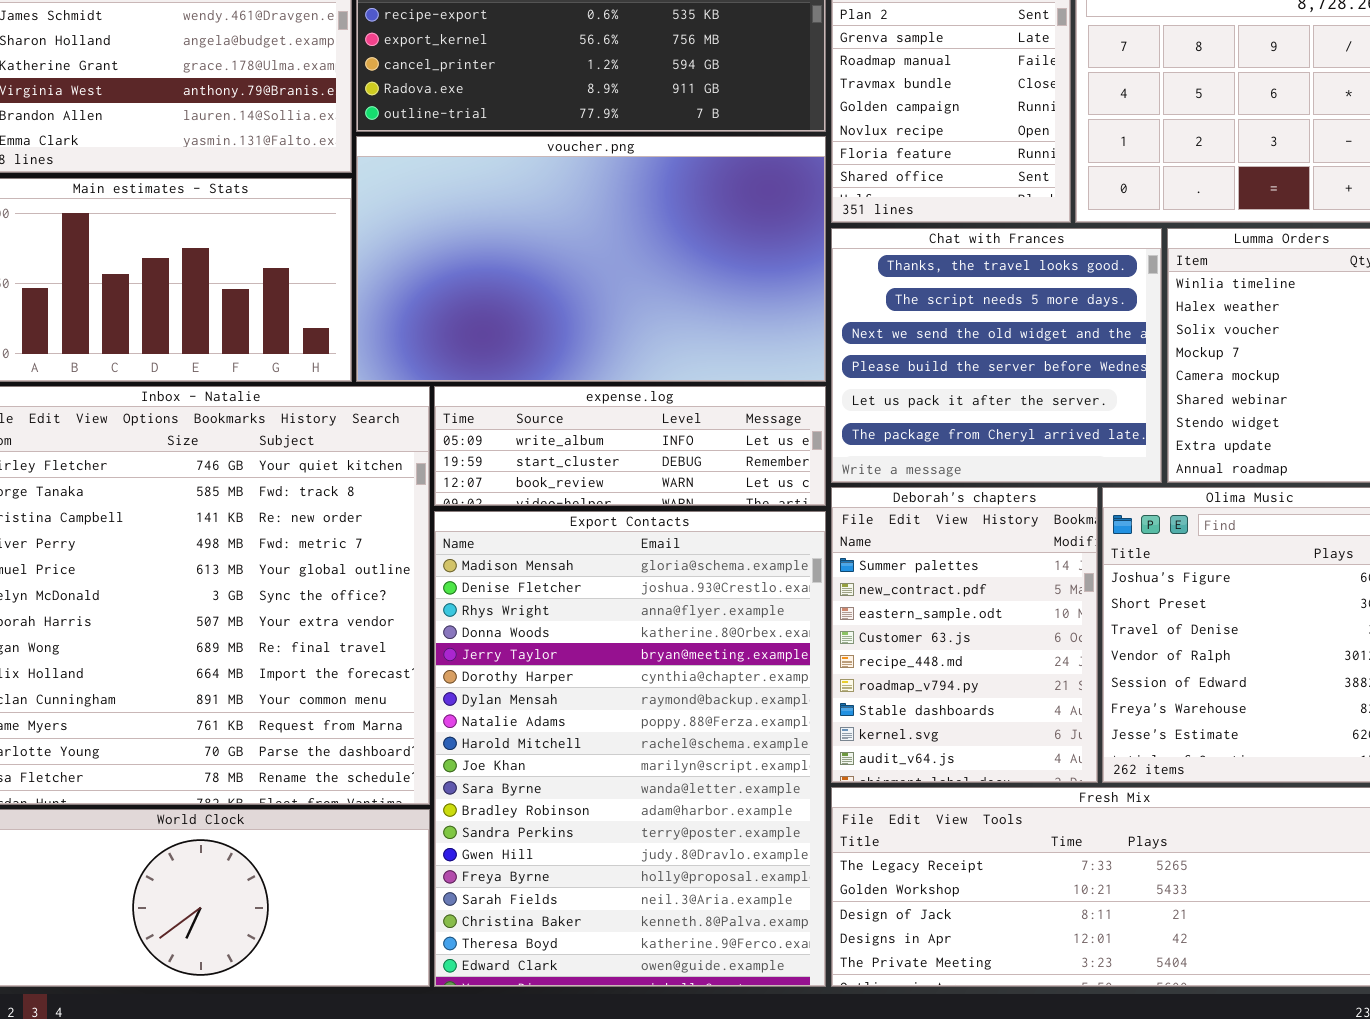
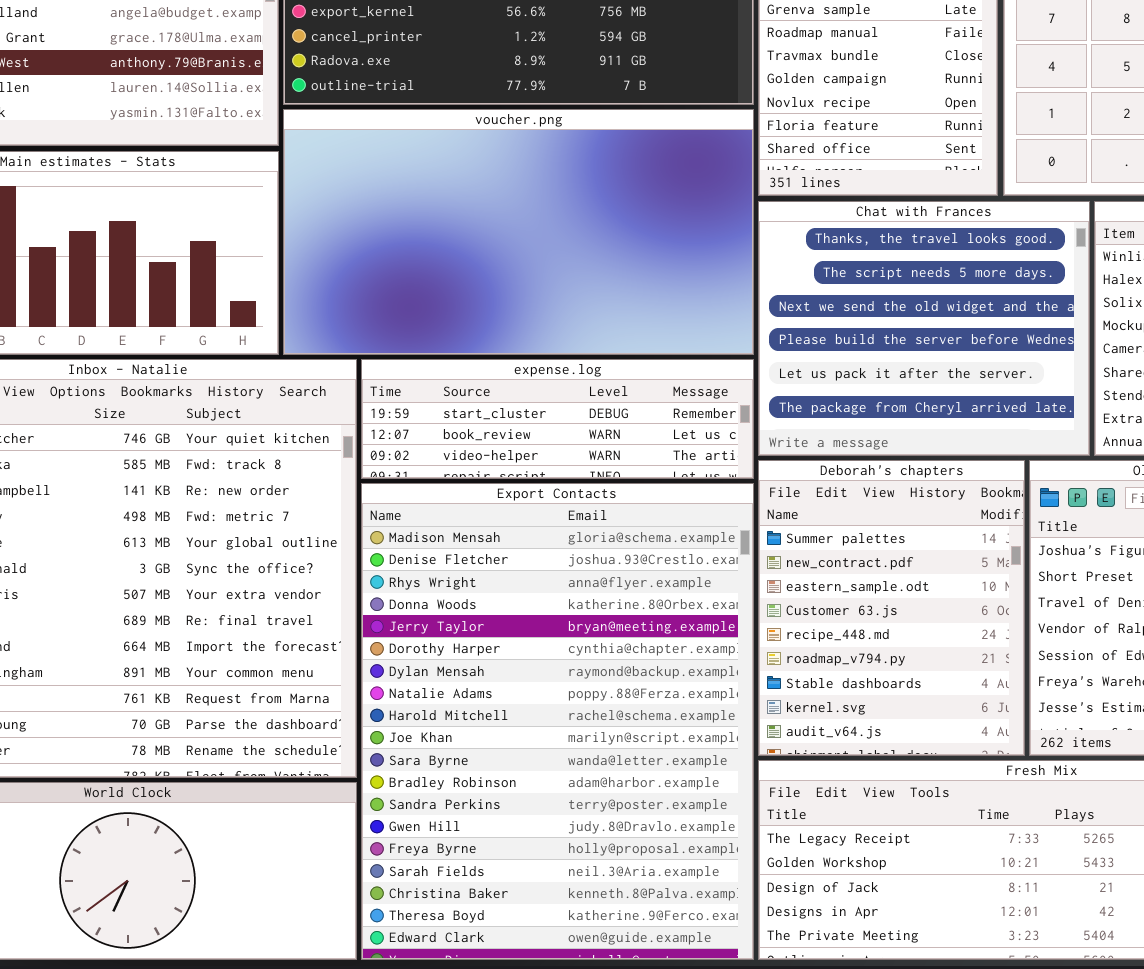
expense.log: [434,386,826,506] -> [361,359,754,479], scrolled down 1 row

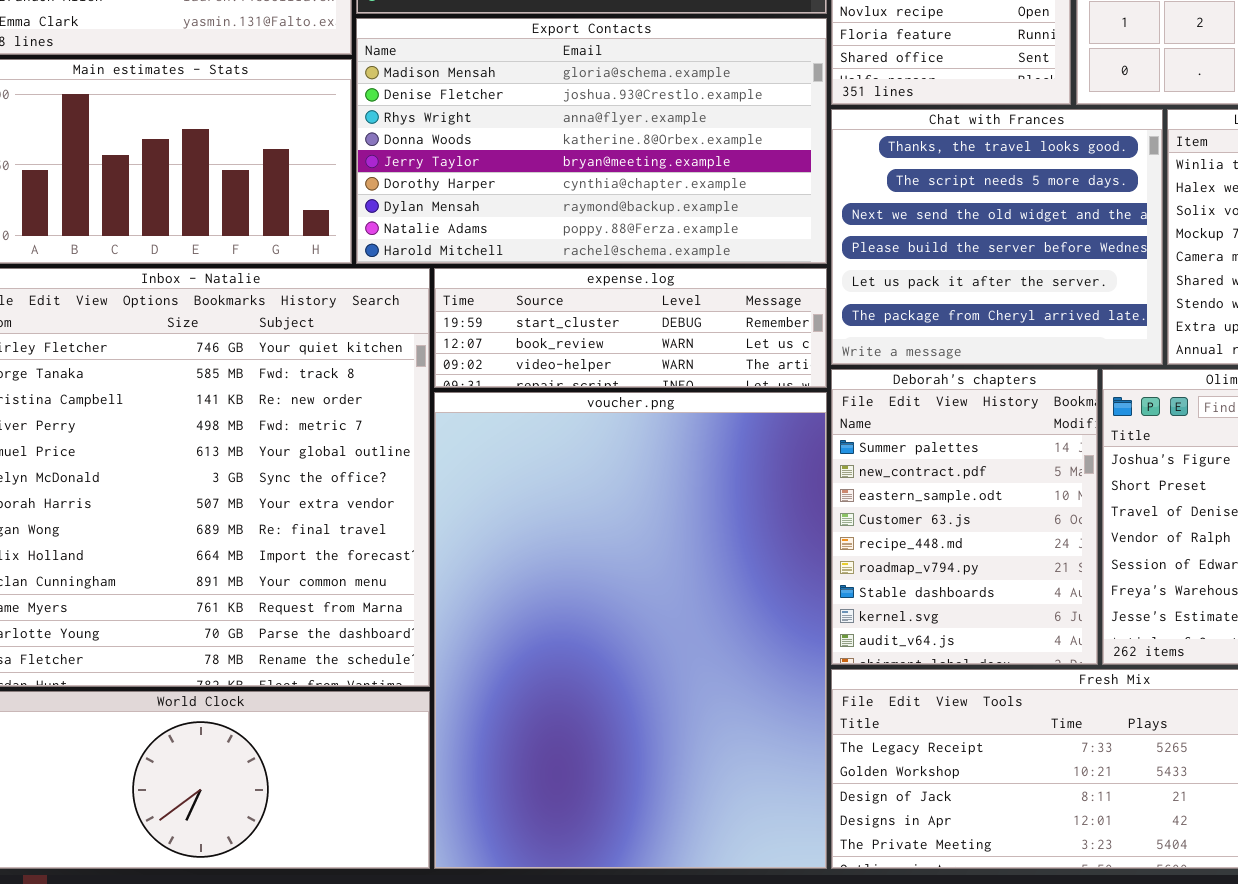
voucher.png: [283,109,754,355] -> [434,392,827,869], moved, resized
Export Contacts: [361,483,754,960] -> [356,18,827,264], moved, resized

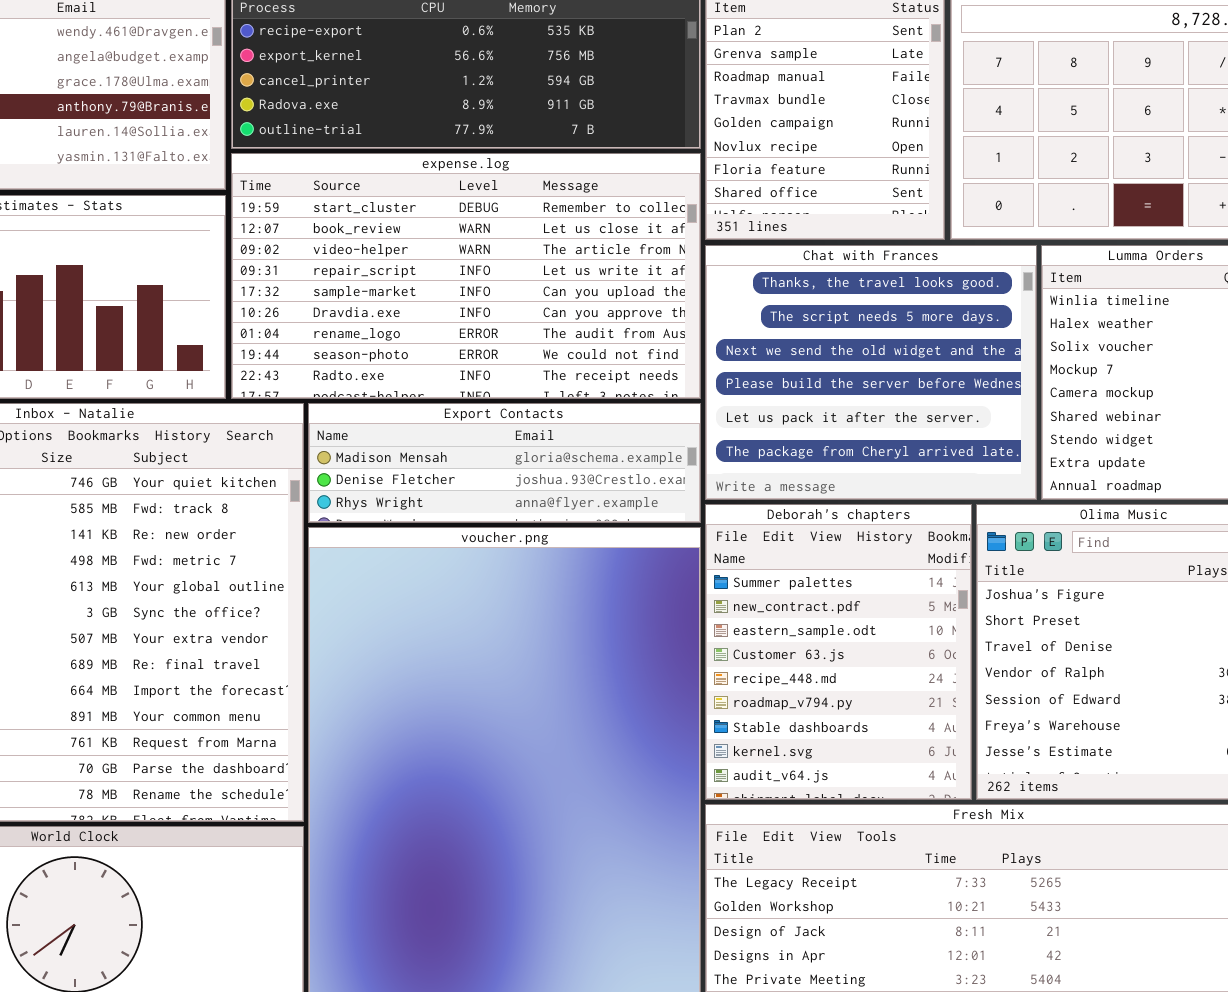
Export Contacts: [356,18,827,264] -> [308,403,701,523], moved, resized
expense.log: [434,268,827,388] -> [231,153,701,399], moved, resized

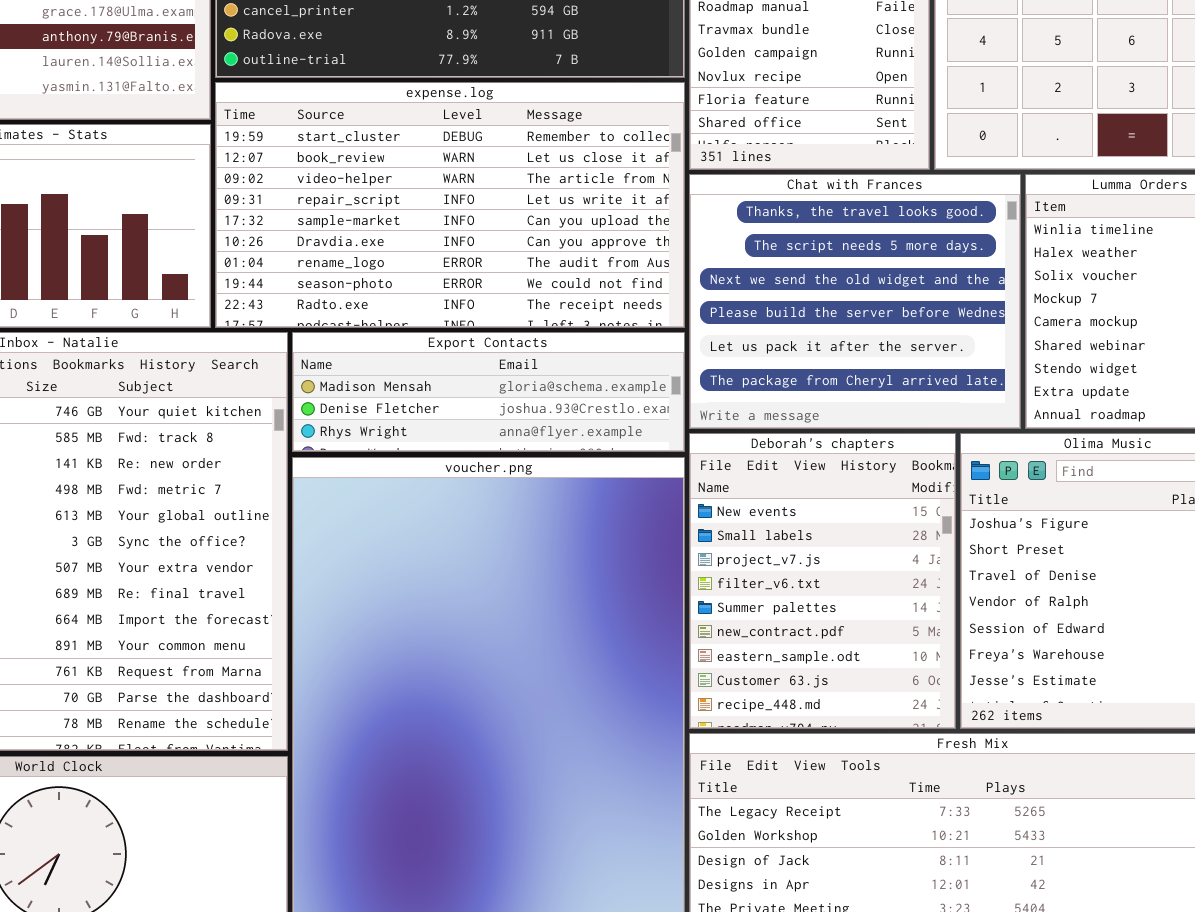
Deborah's chapters: [705,504,972,800] -> [689,433,956,729], scrolled up 4 rows

